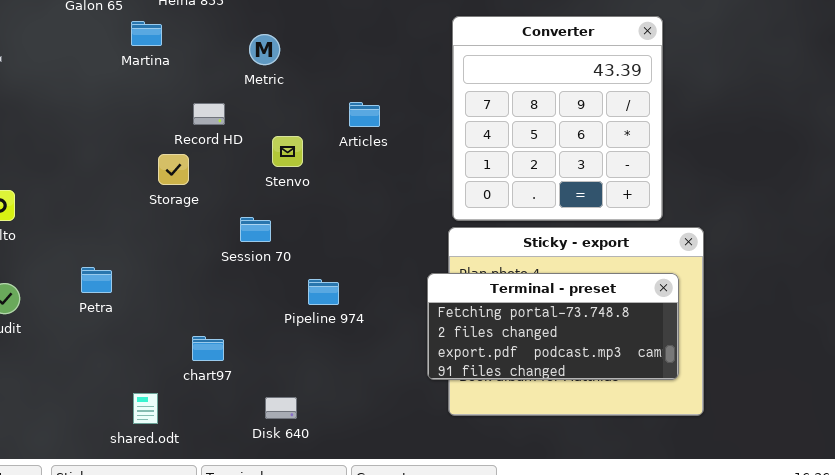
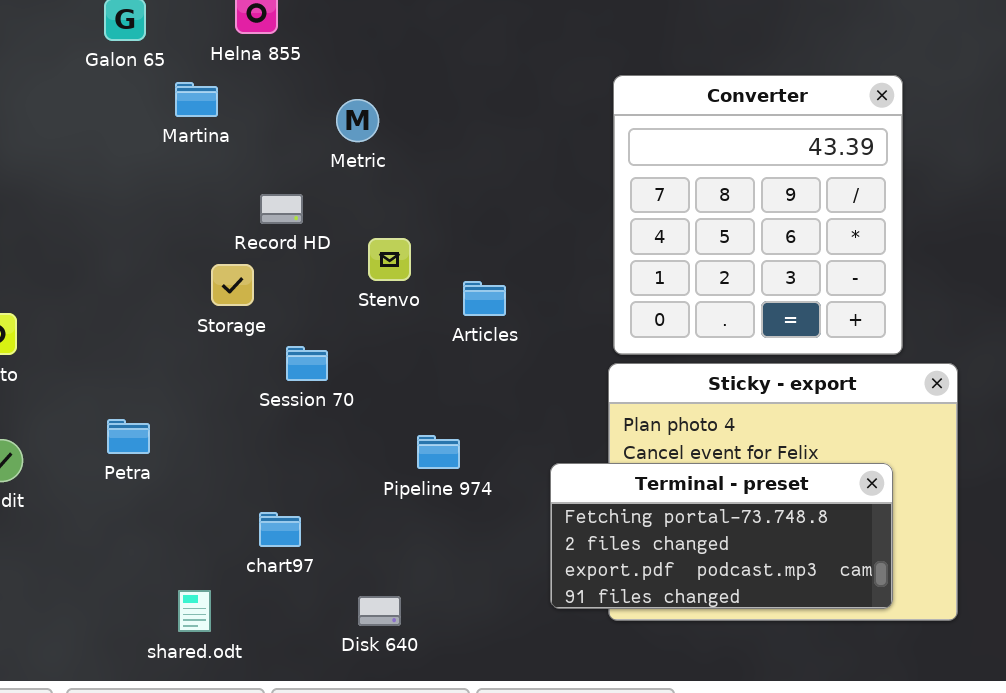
Articles: [349,102,380,127] -> [463,281,506,316], moved
Session 70: [240,217,271,242] -> [286,346,328,381], moved
Terminal - preset: [427,273,679,380] -> [550,463,893,609], moved

